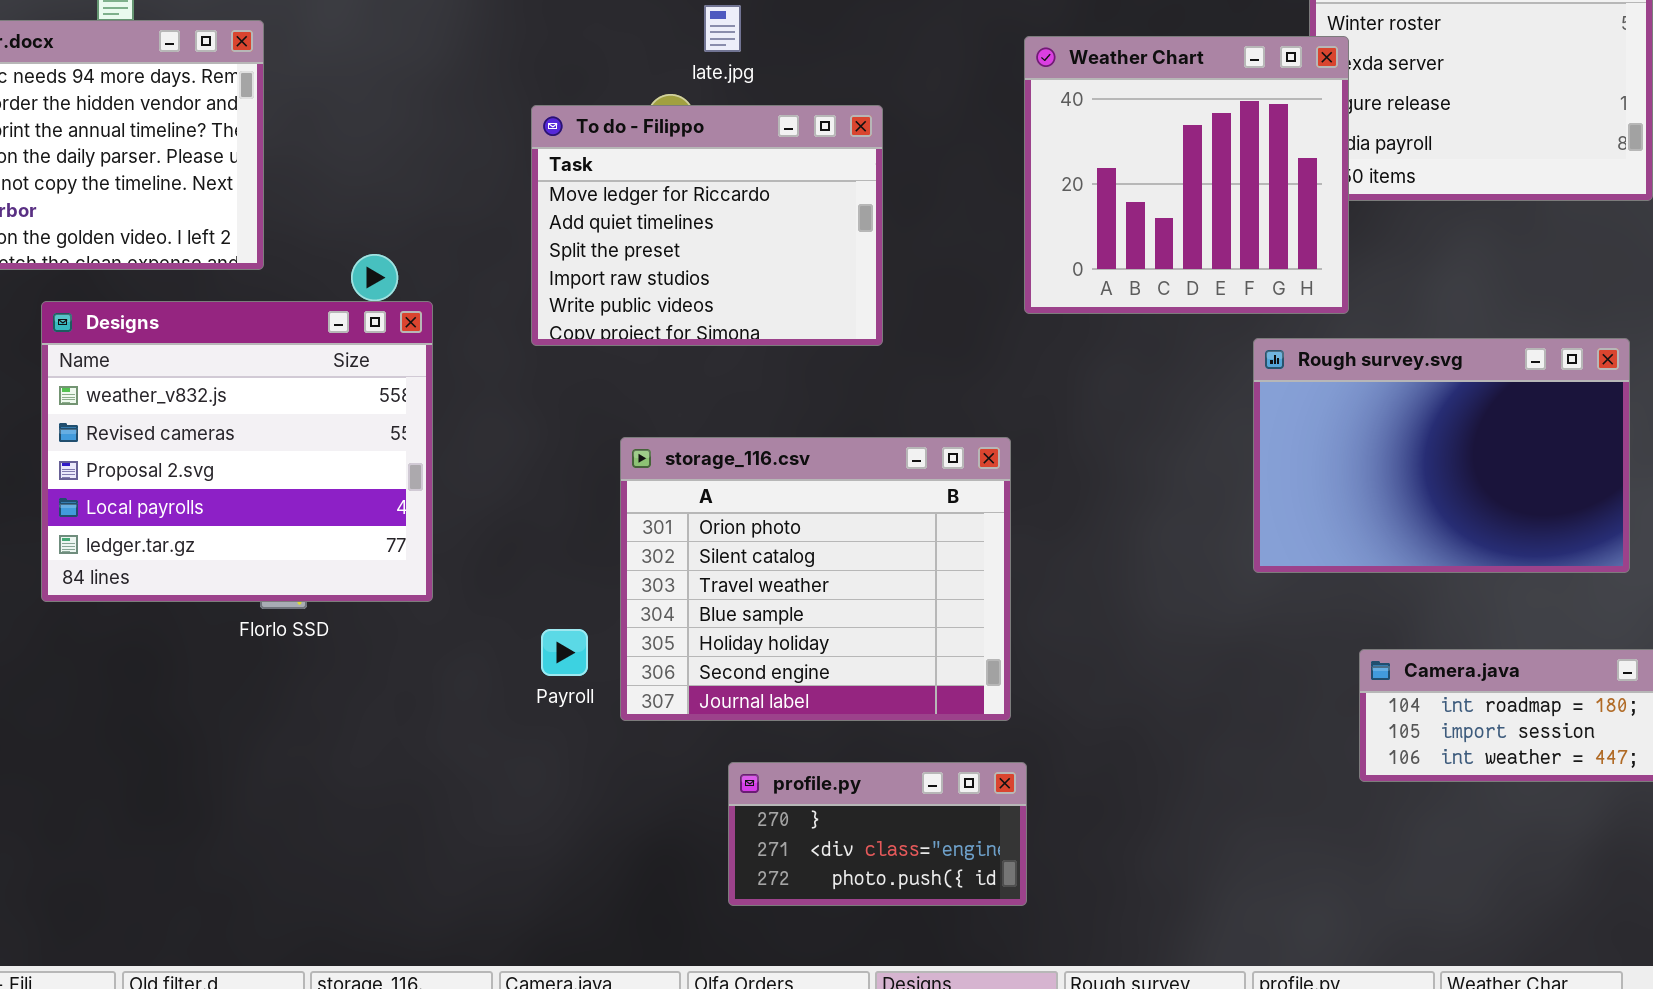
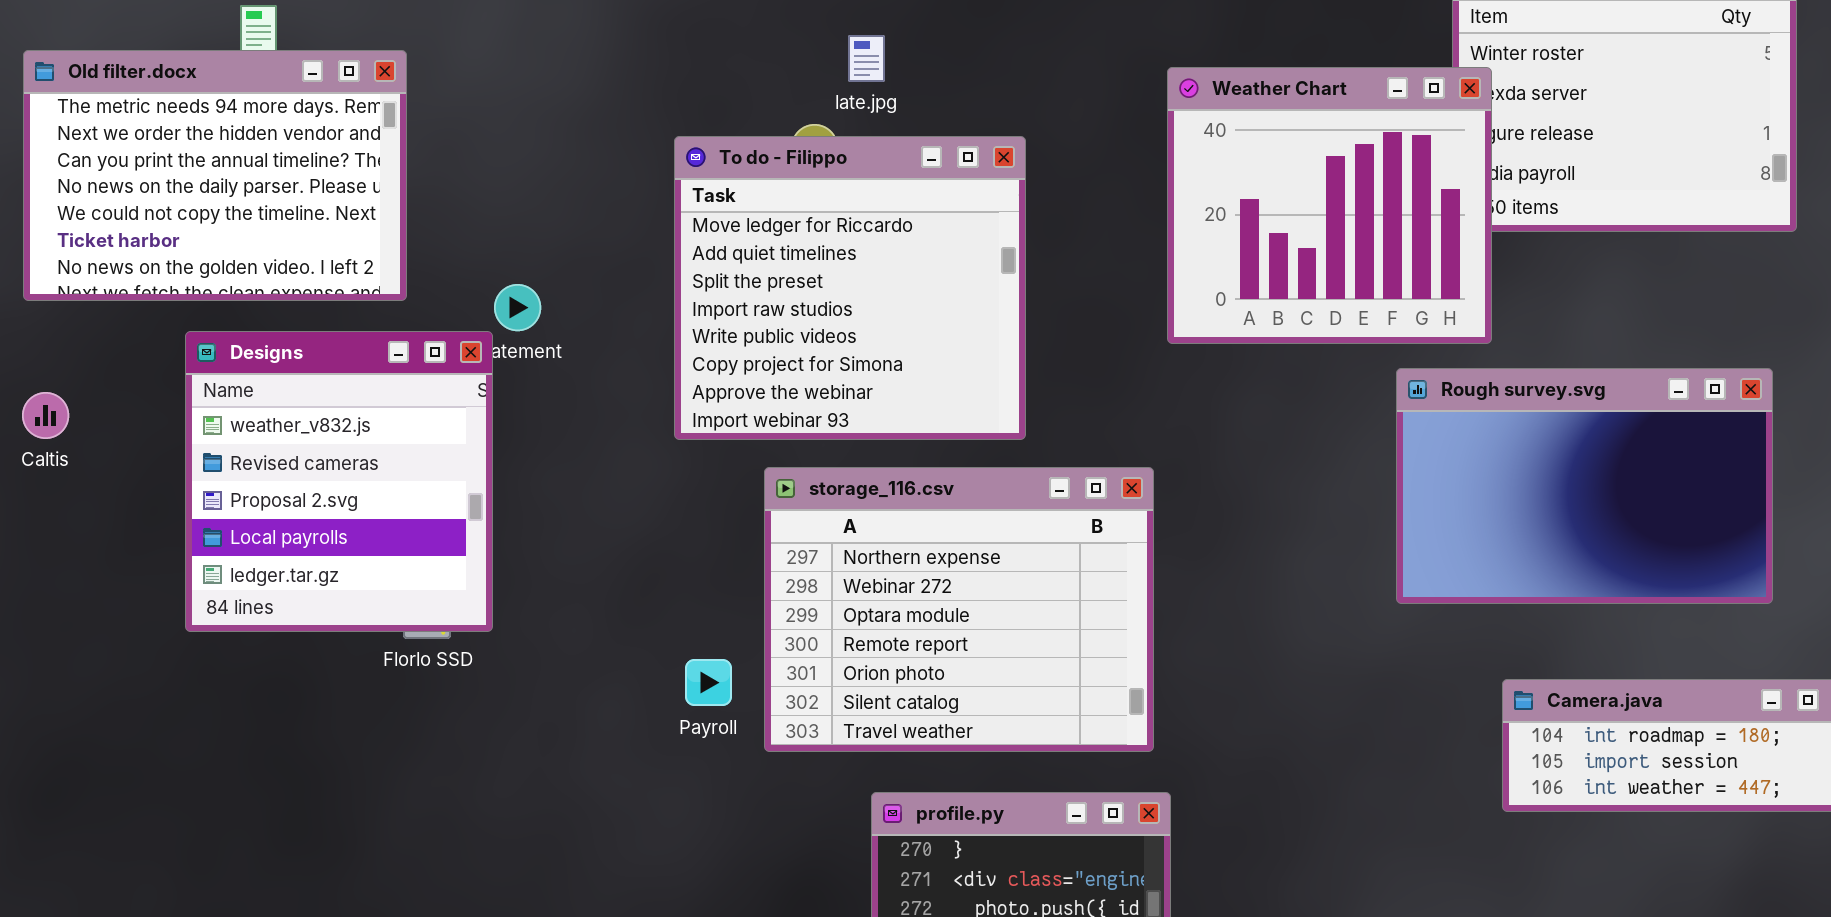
To do - Filippo: [531,105,883,346] -> [674,136,1026,440], resized
Designs: [41,301,433,602] -> [185,331,493,632], resized
storage_116.csv: [620,437,1011,721] -> [764,467,1154,752], scrolled up 4 rows

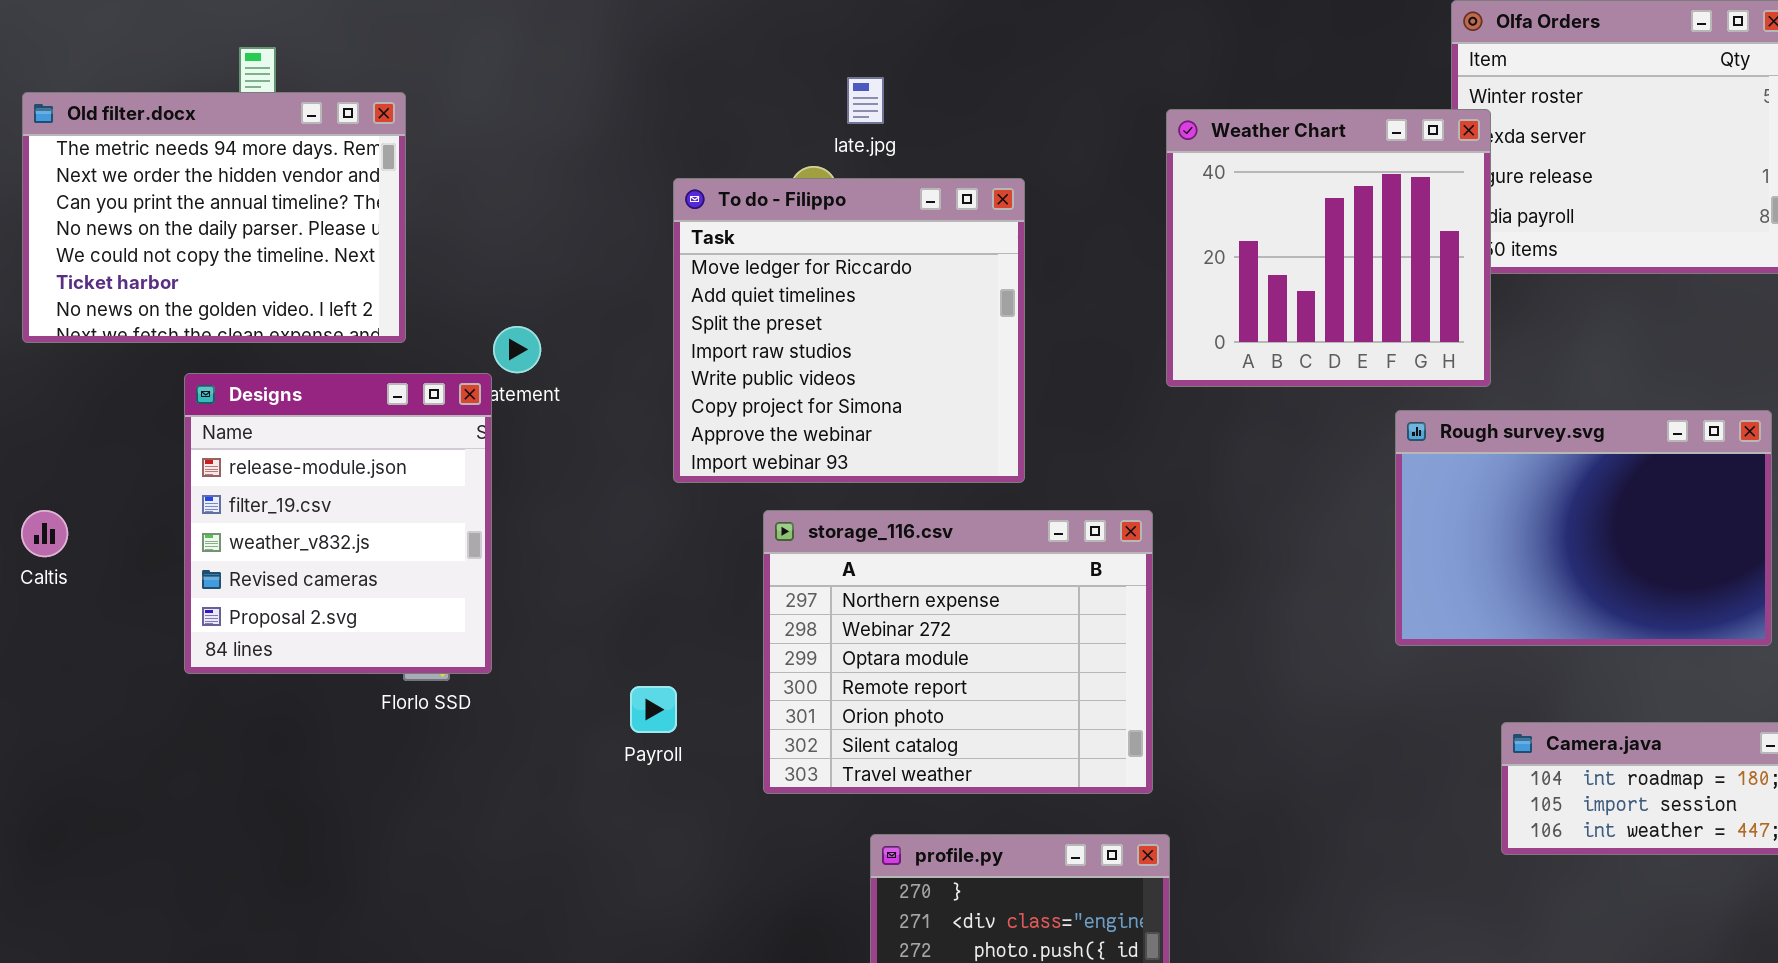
Designs: [185,331,493,632] -> [184,373,492,674], scrolled up 2 rows
Caltis: [22,392,69,439] -> [21,510,68,557], moved
Payroll: [685,659,732,706] -> [630,686,677,733], moved

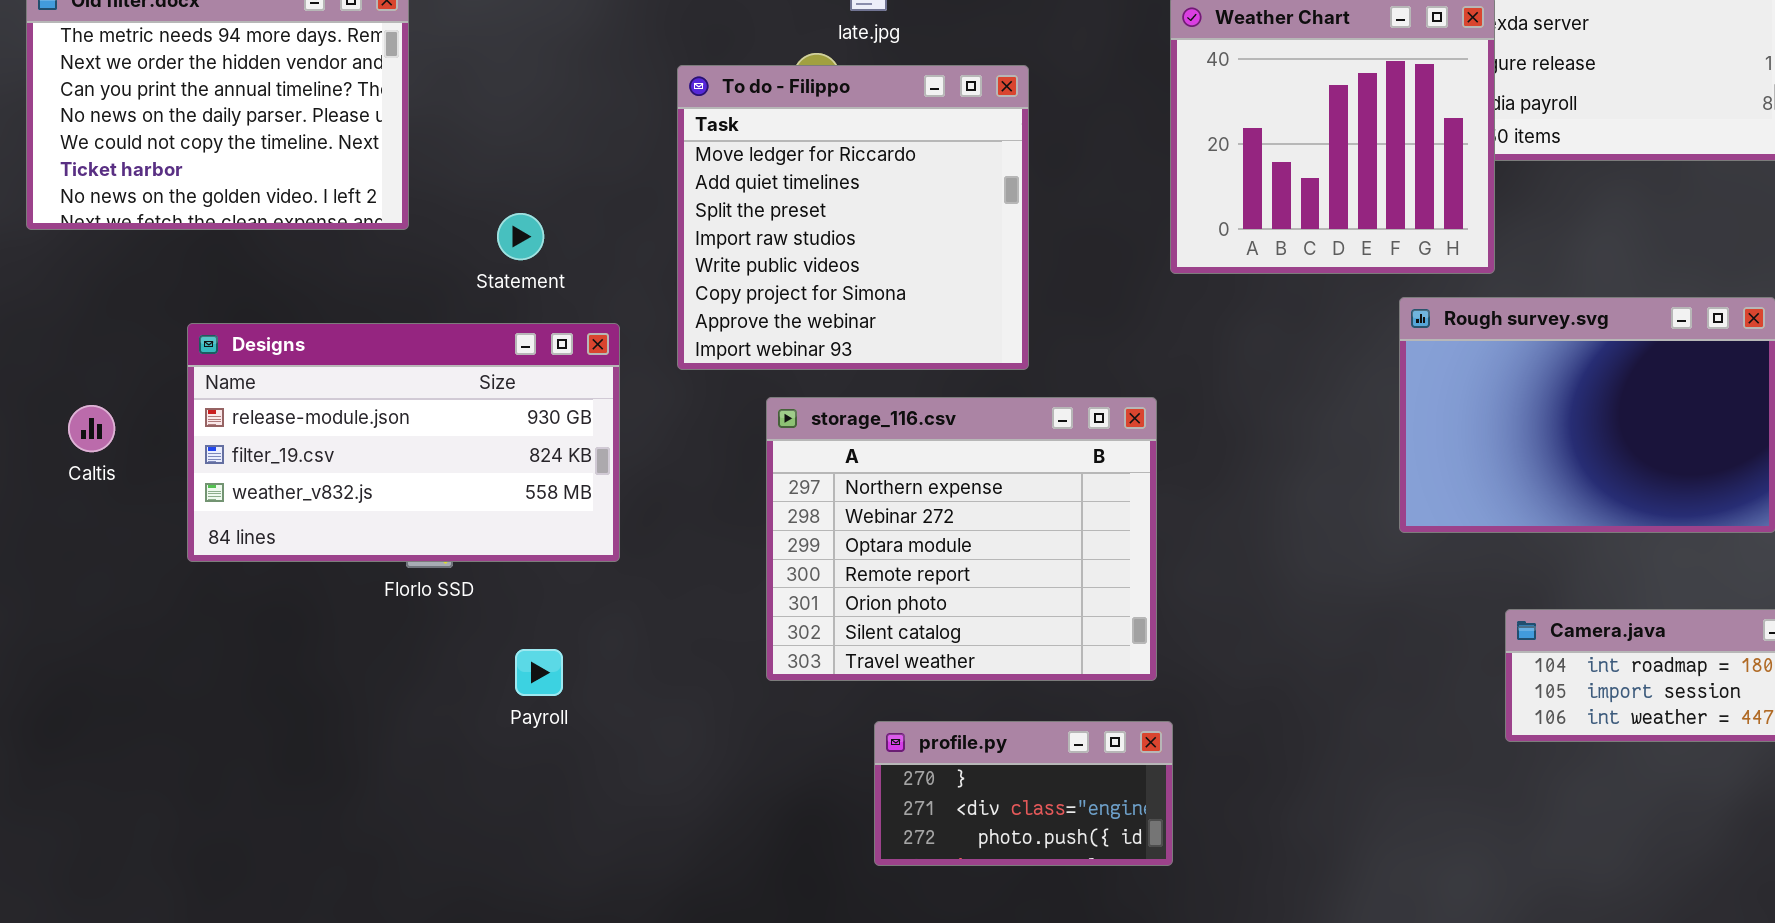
Designs: [184,373,492,674] -> [187,323,620,562], resized
Caltis: [21,510,68,557] -> [68,405,115,452], moved
Payroll: [630,686,677,733] -> [515,649,563,696], moved

